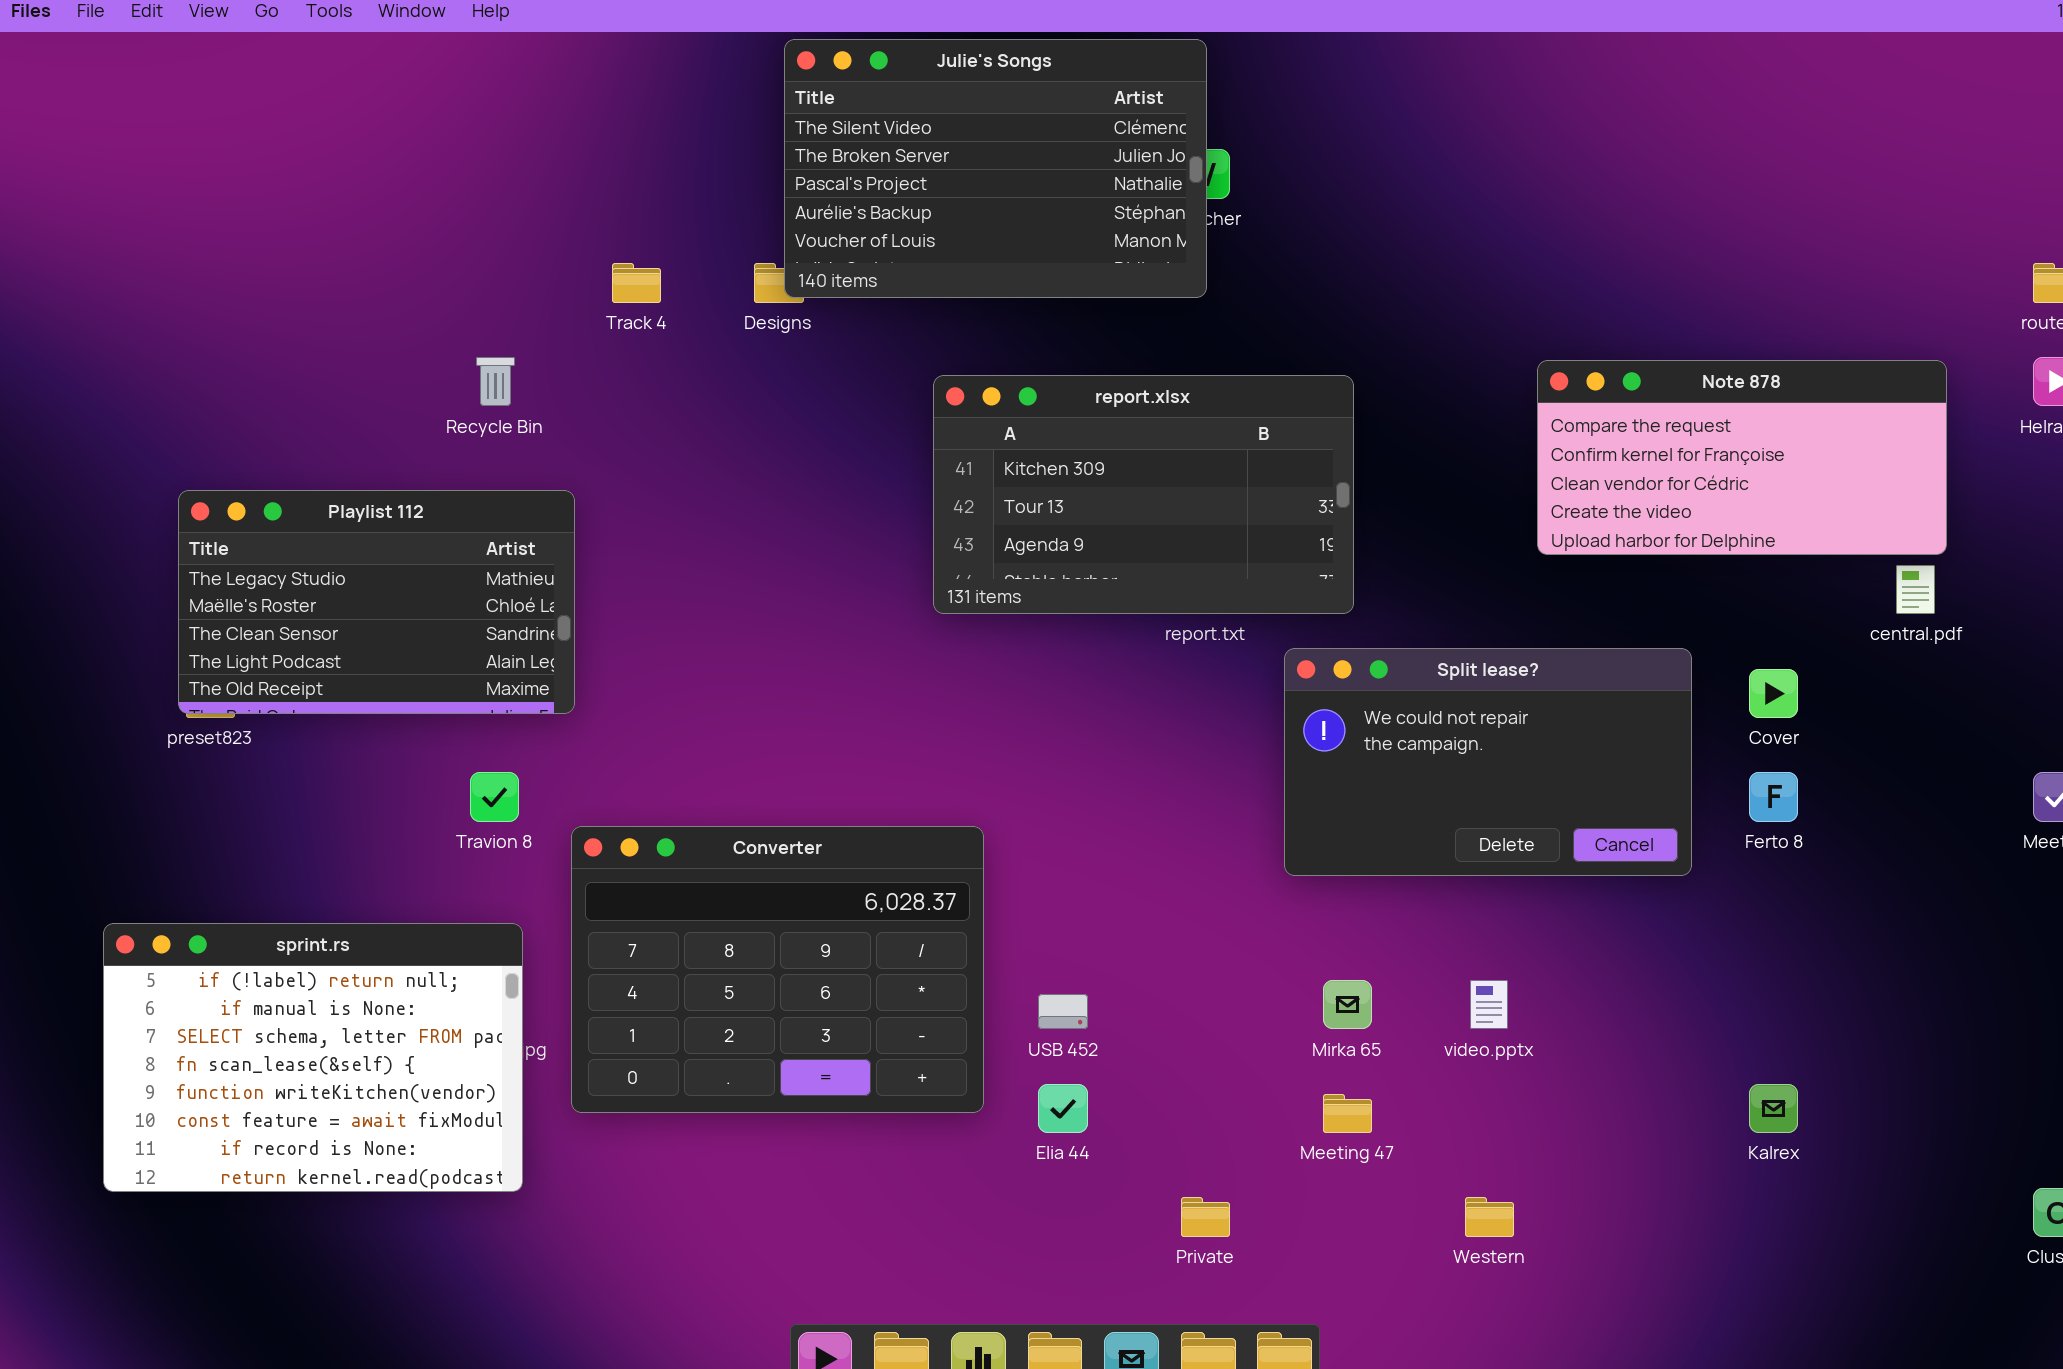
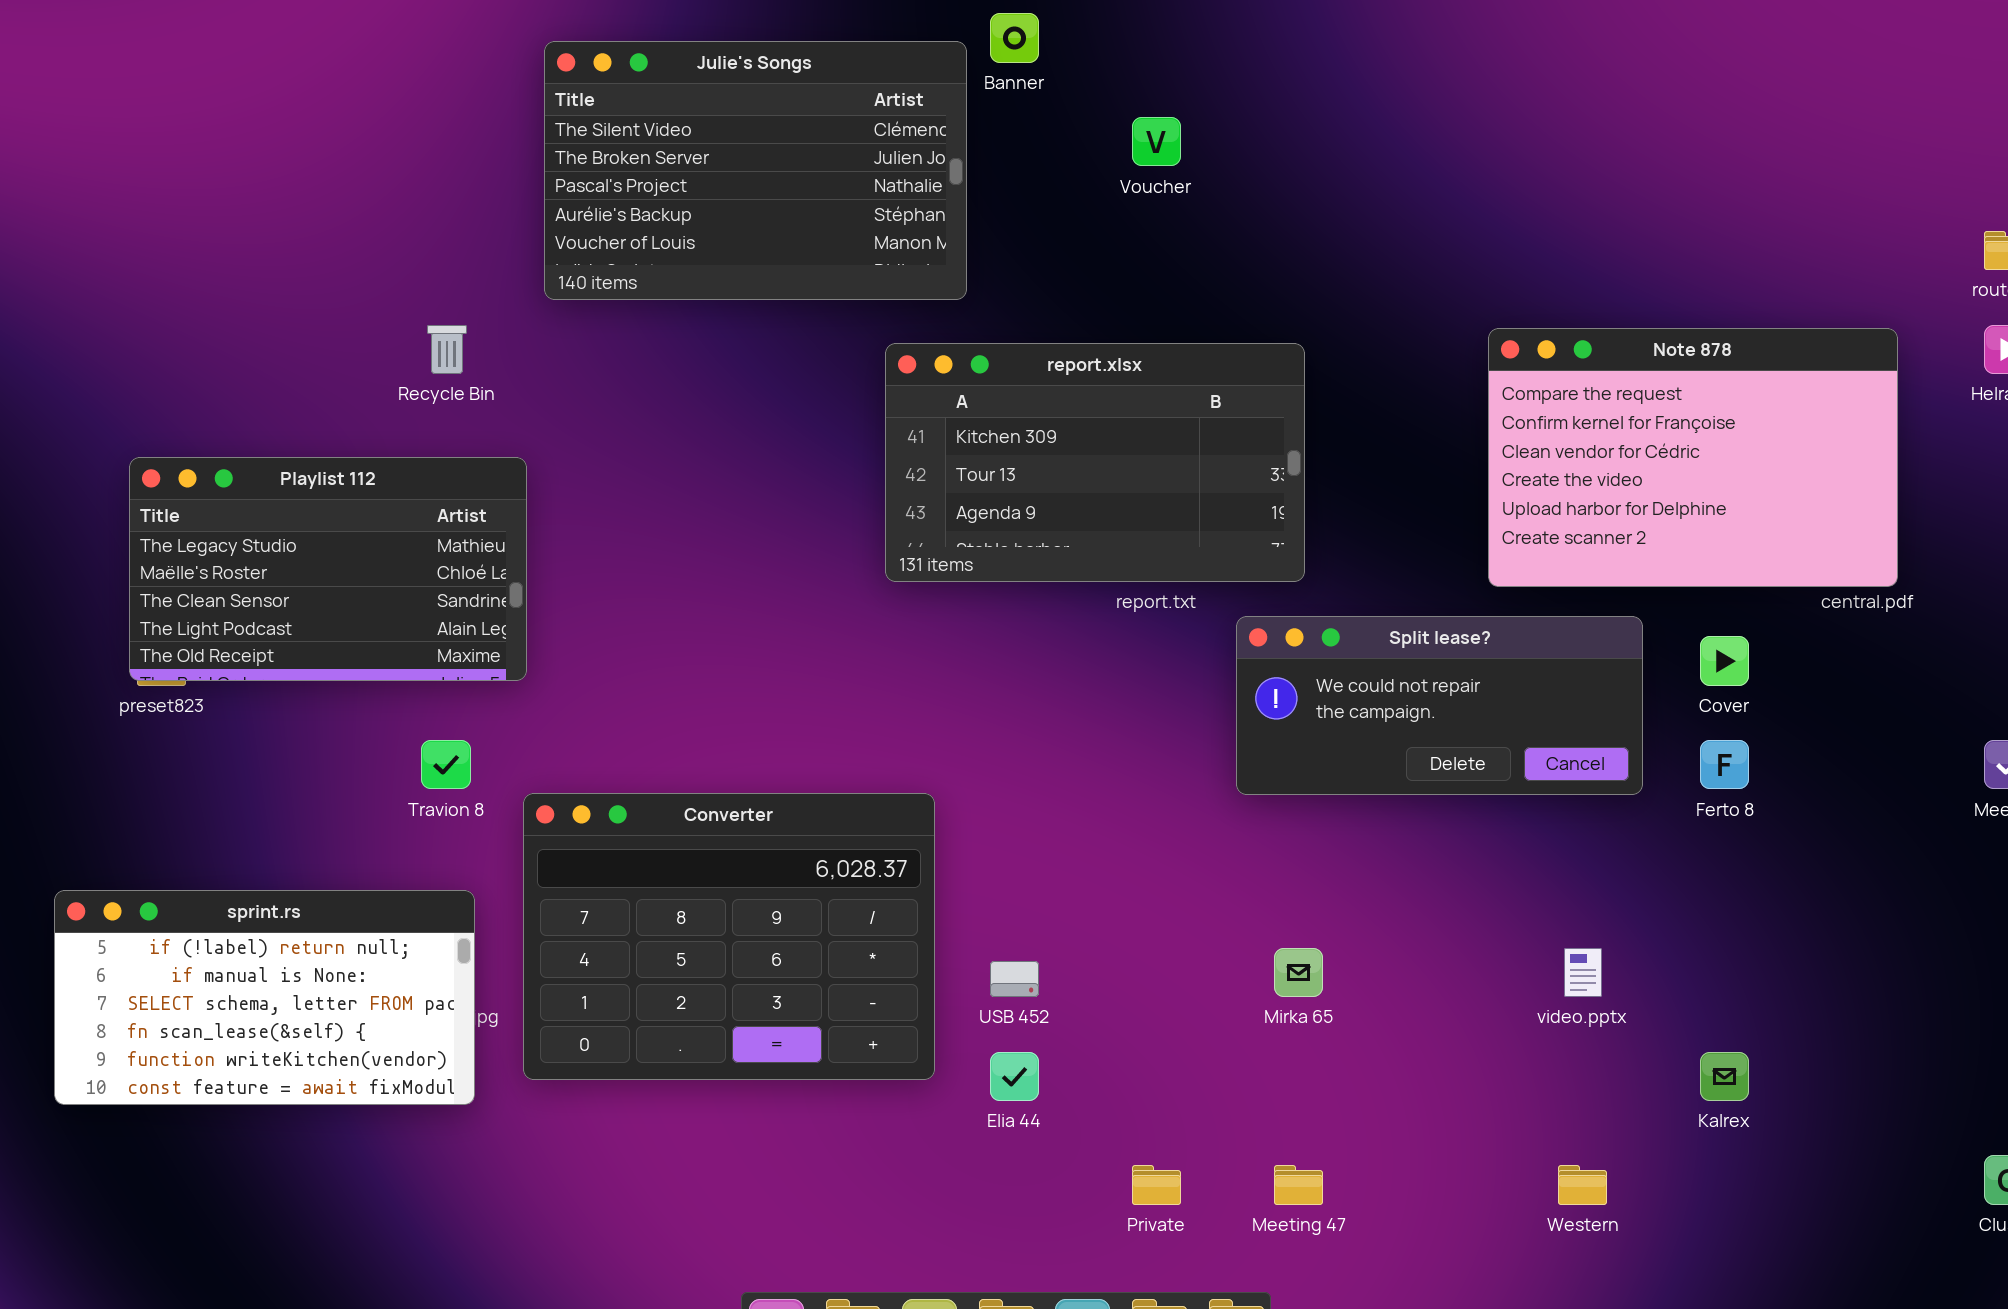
Julie's Songs: [784,39,1207,298] -> [544,41,967,300], moved
Note 878: [1537,360,1947,555] -> [1488,328,1898,587], resized
Split lease?: [1284,648,1692,876] -> [1236,616,1643,795], resized
sprint.rs: [103,923,523,1192] -> [54,890,475,1105], resized
video.pptx: [1470,980,1508,1029] -> [1564,948,1602,997], moved
Meeting 47: [1323,1094,1372,1133] -> [1274,1165,1323,1205], moved
Western: [1465,1197,1514,1237] -> [1558,1165,1607,1205], moved

